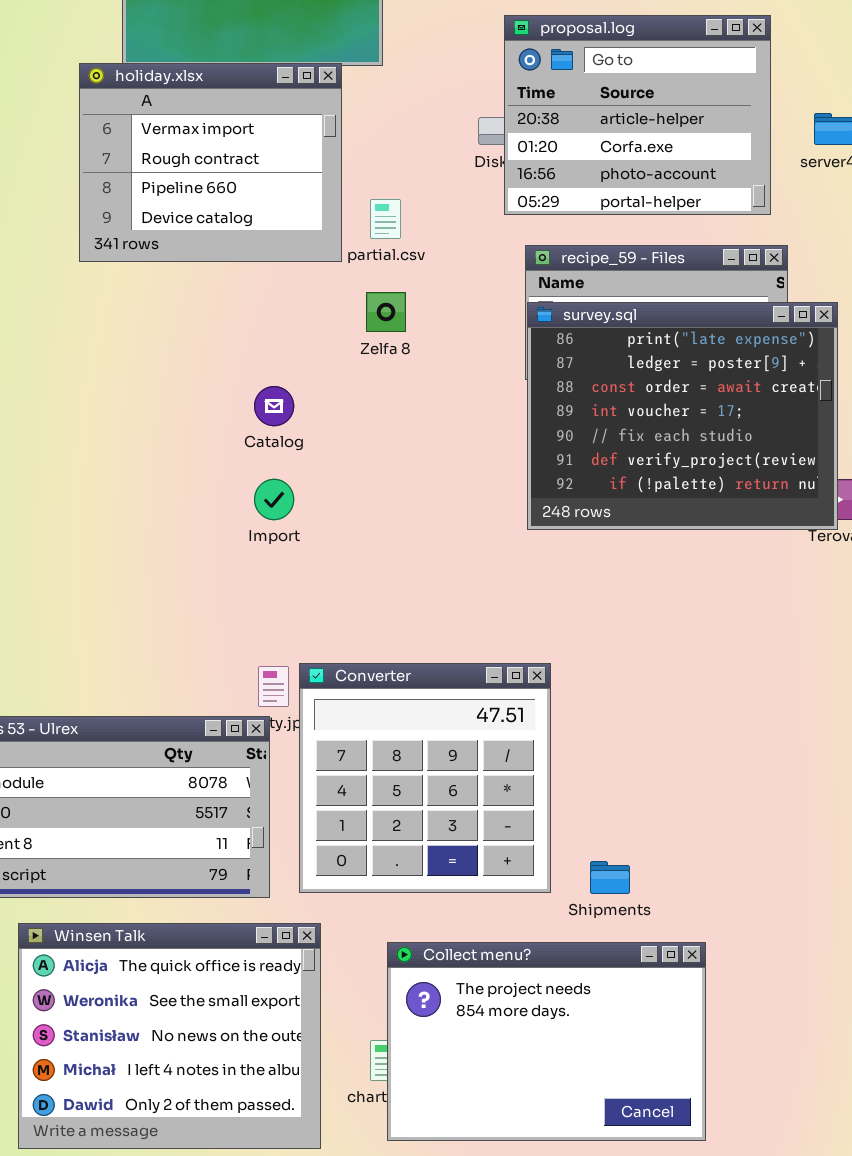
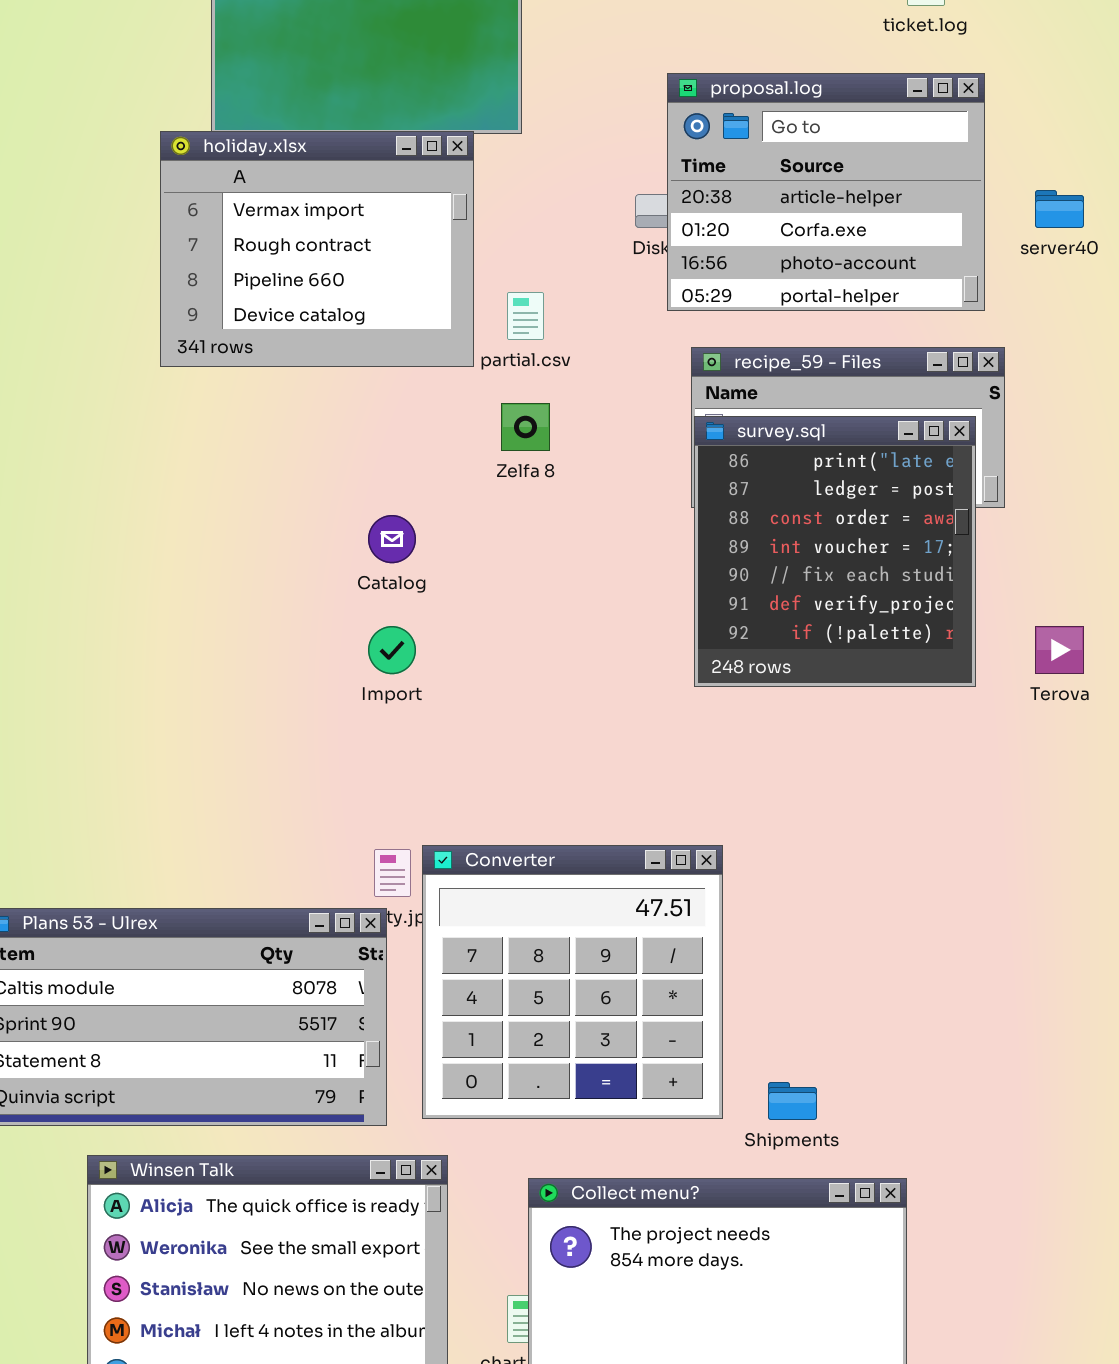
survey.sql: [527,302,838,530] -> [694,416,976,687], resized

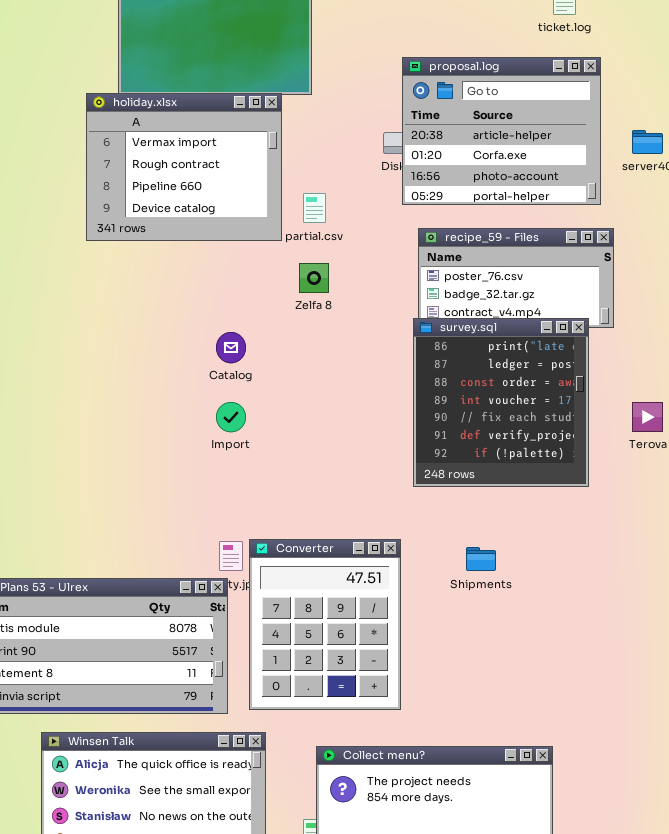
survey.sql: [694,416,976,687] -> [413,318,589,487], moved
Converter: [422,845,723,1119] -> [249,539,401,710], resized
Shipments: [768,1082,817,1120] -> [466,547,496,571], moved

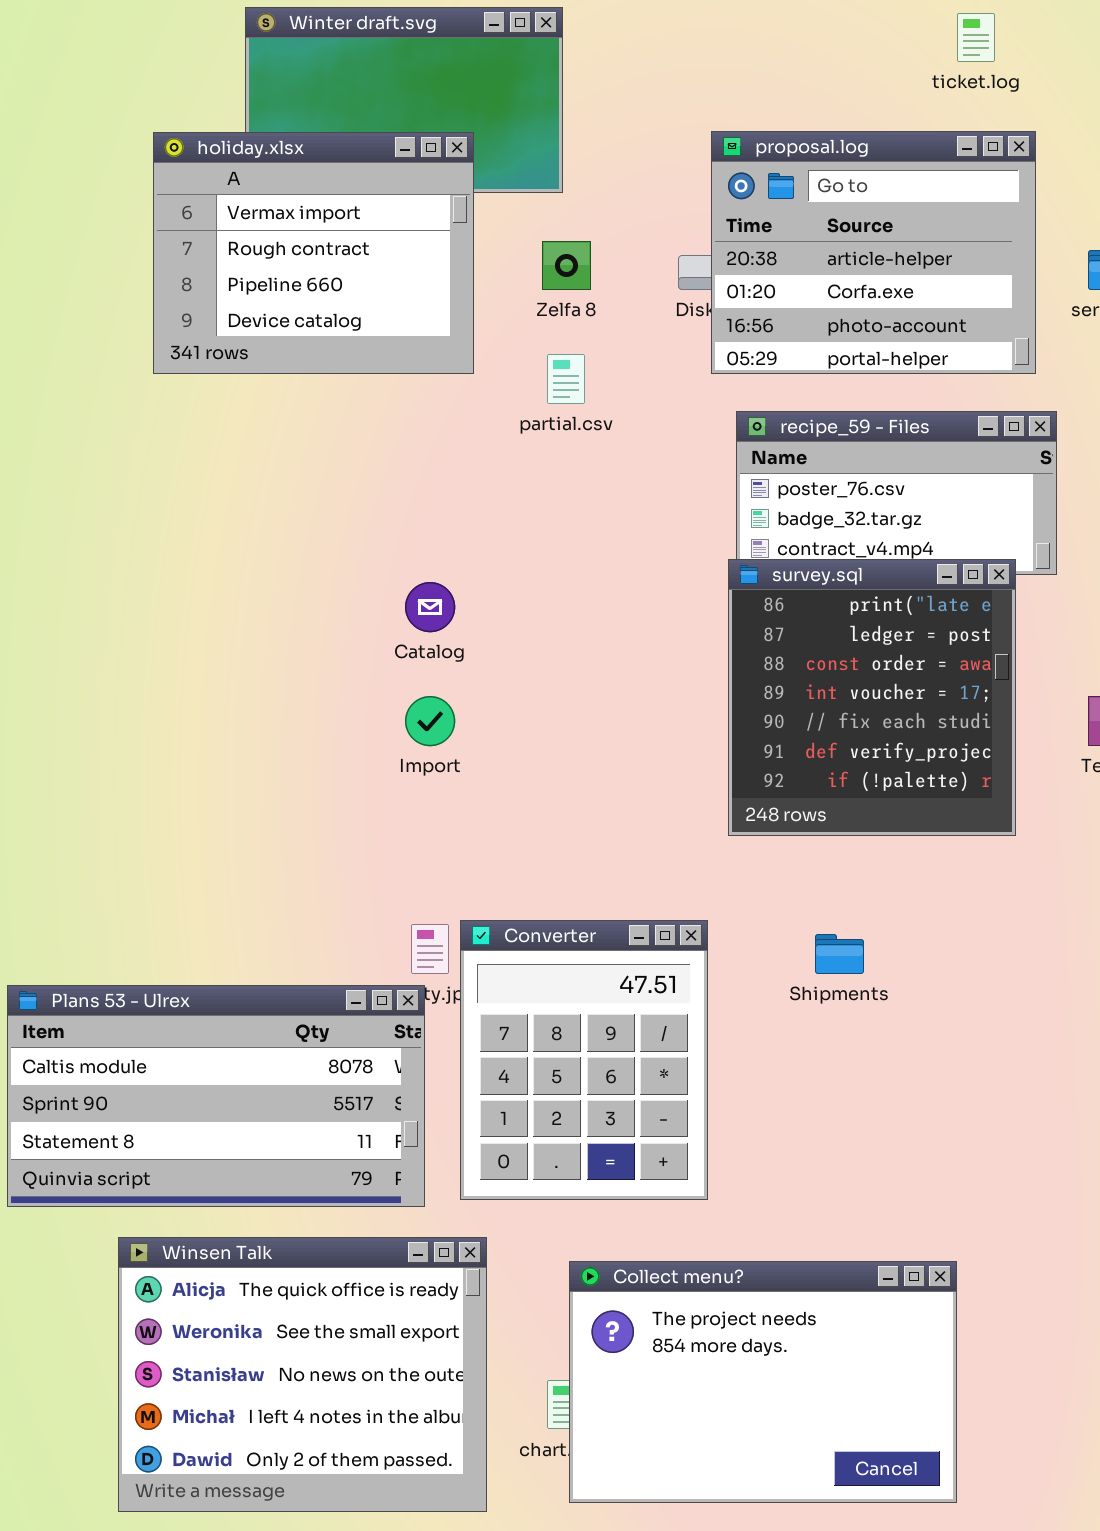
holiday.xlsx: [86,93,282,241] -> [153,132,474,374], moved
Zelfa 8: [299,263,329,293] -> [542,241,591,290], moved

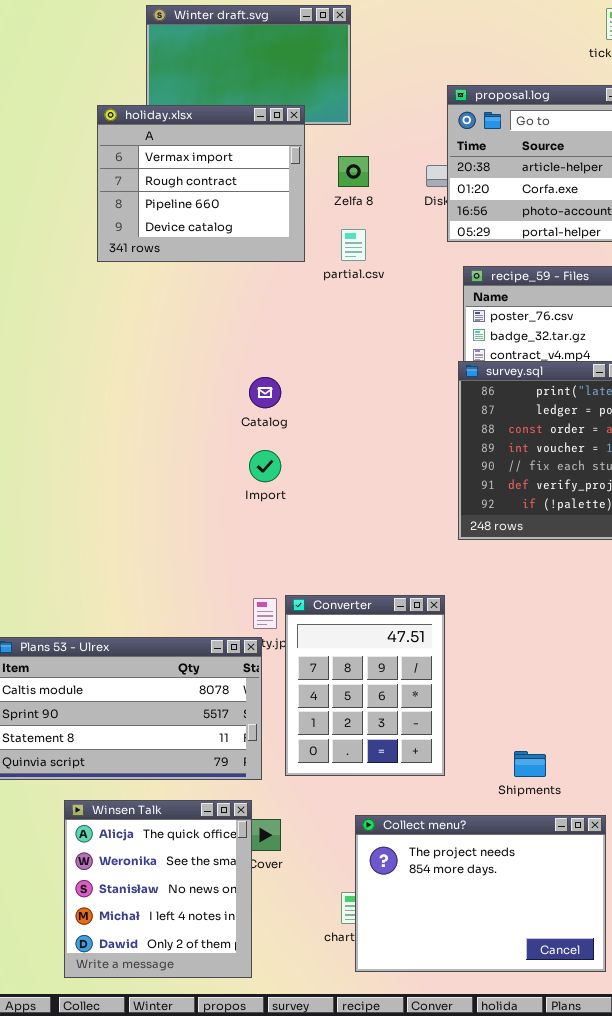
holiday.xlsx: [153,132,474,374] -> [97,105,305,262], moved
Shipments: [815,934,864,974] -> [514,751,546,777], moved
Winsen Talk: [118,1237,487,1512] -> [64,800,252,978], resized

